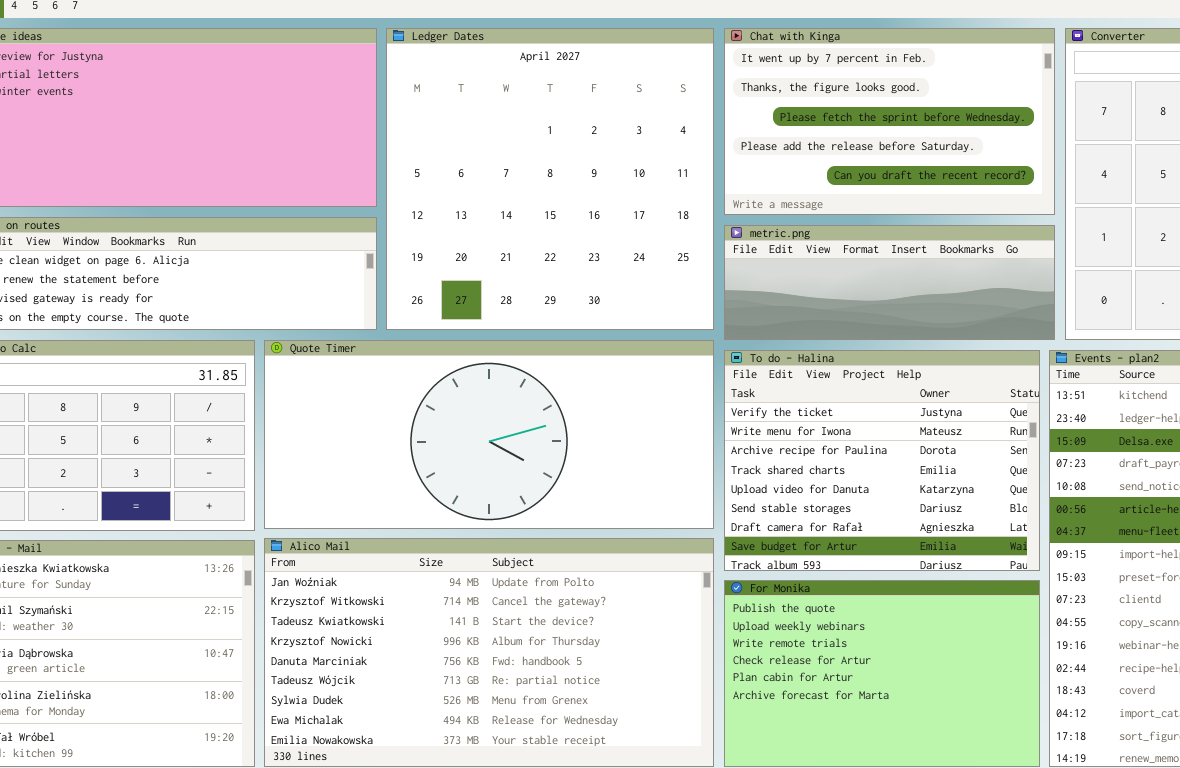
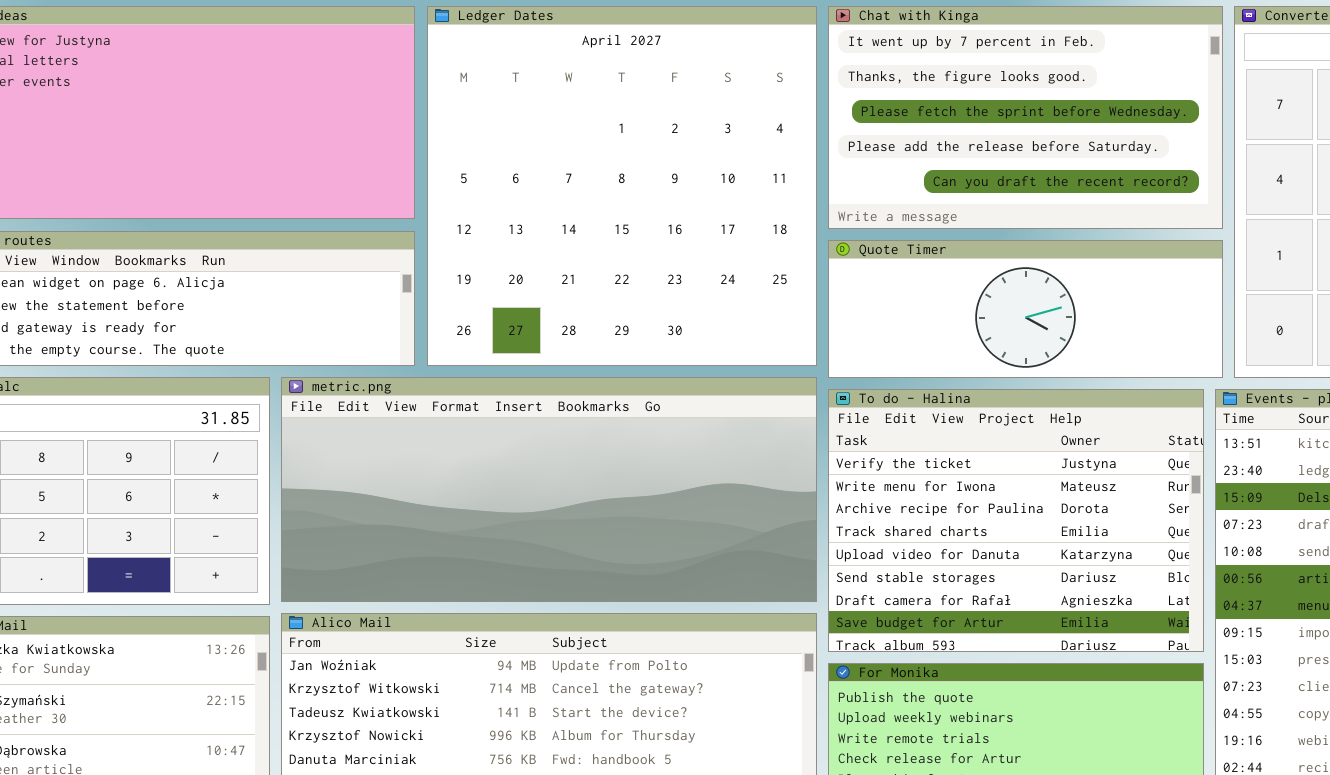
metric.png: [724,225,1055,340] -> [281,377,817,602], moved, resized
Quote Timer: [264,340,714,529] -> [828,240,1223,378], moved, resized

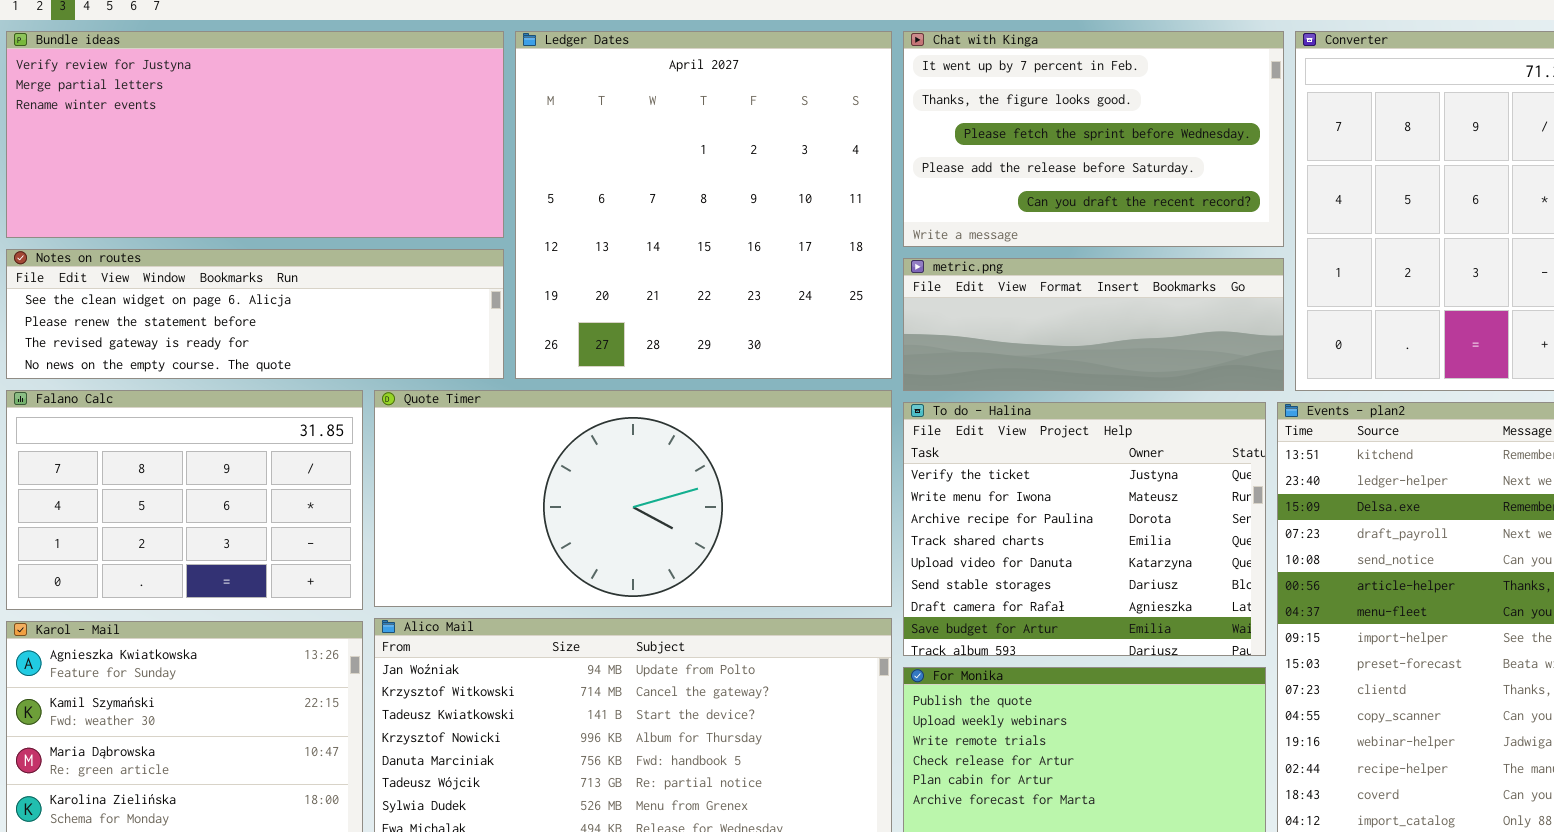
Quote Timer: [828,240,1223,378] -> [374,390,892,607], moved, resized
metric.png: [281,377,817,602] -> [903,258,1284,391], moved, resized

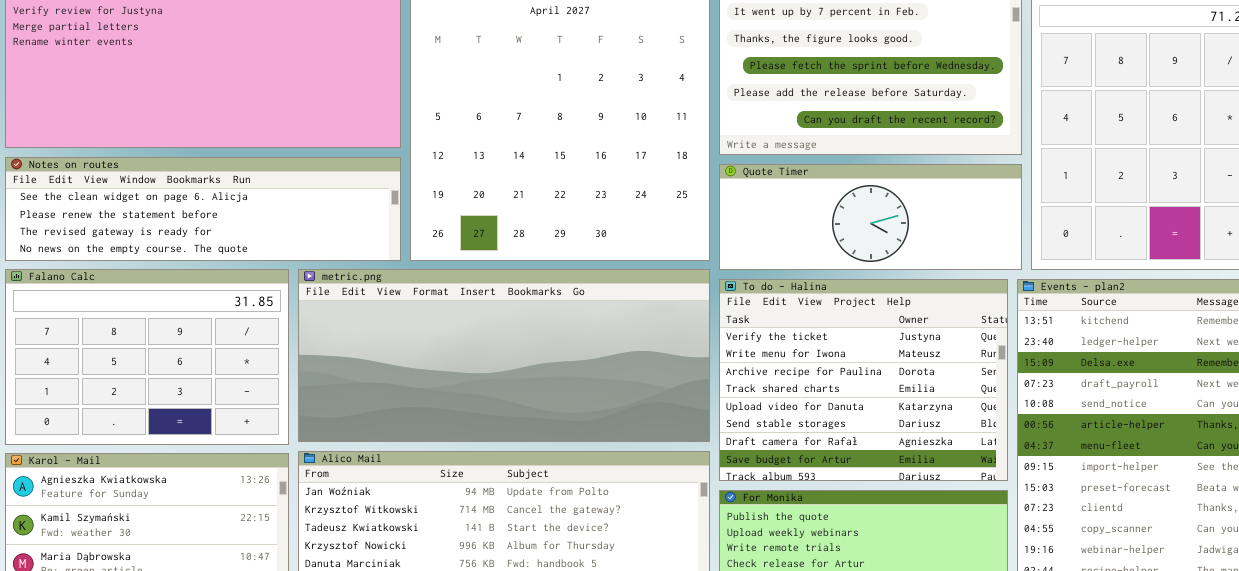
metric.png: [903,258,1284,391] -> [298,269,710,442], moved, resized
Quote Timer: [374,390,892,607] -> [719,164,1022,270], moved, resized

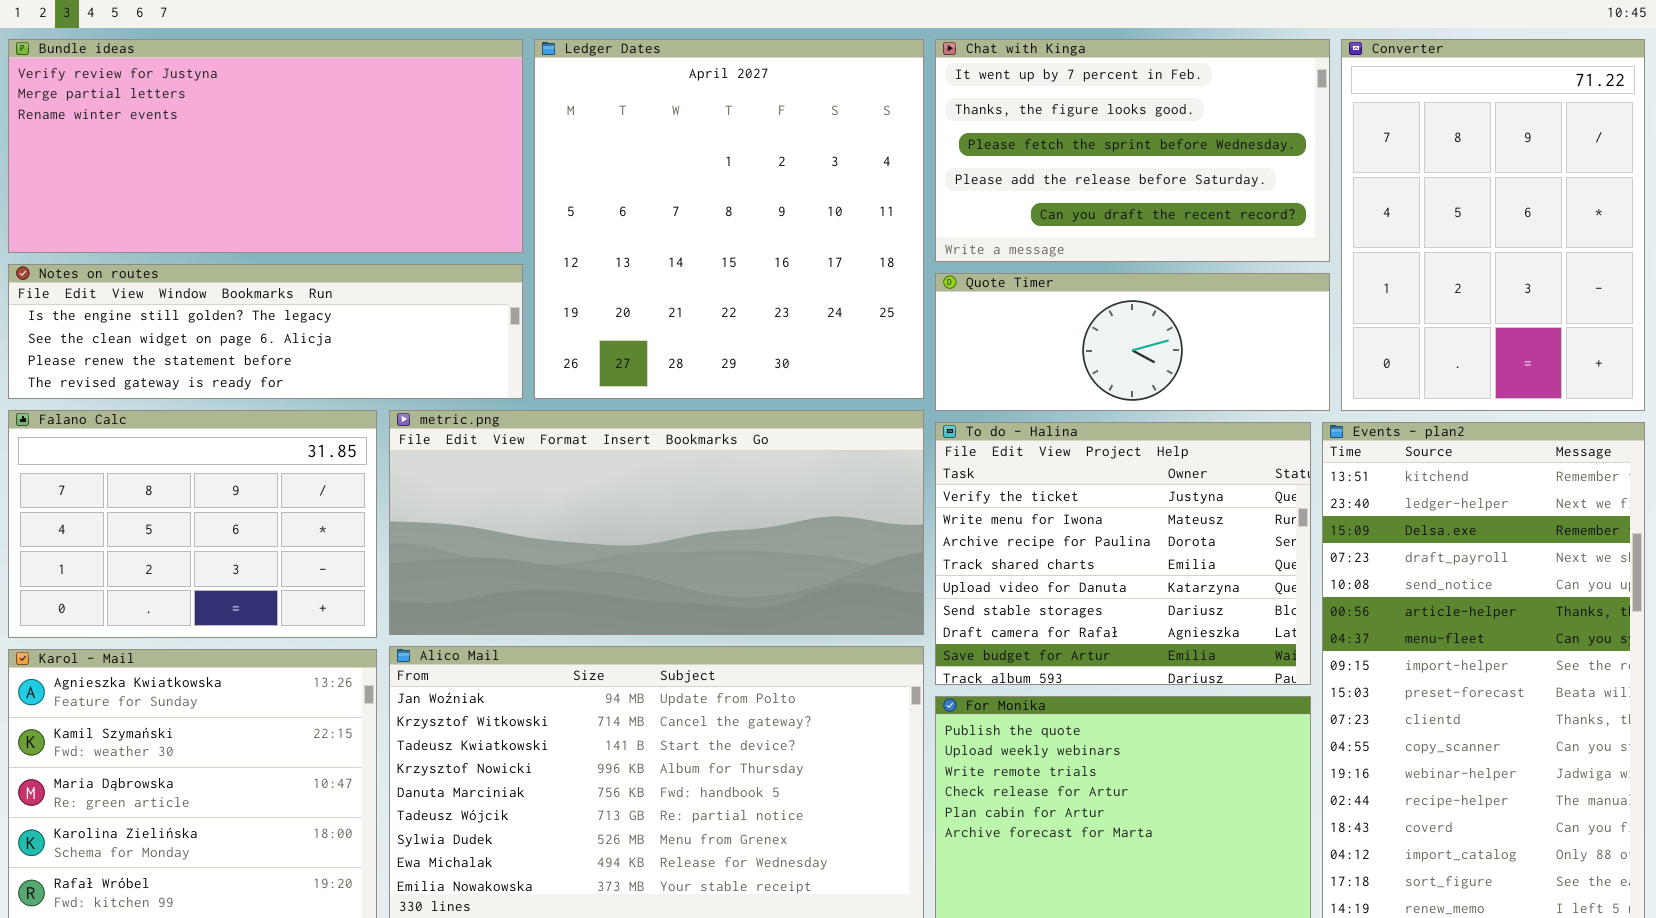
Notes on routes: [5,157,401,261] -> [8,264,523,399], scrolled up 1 row

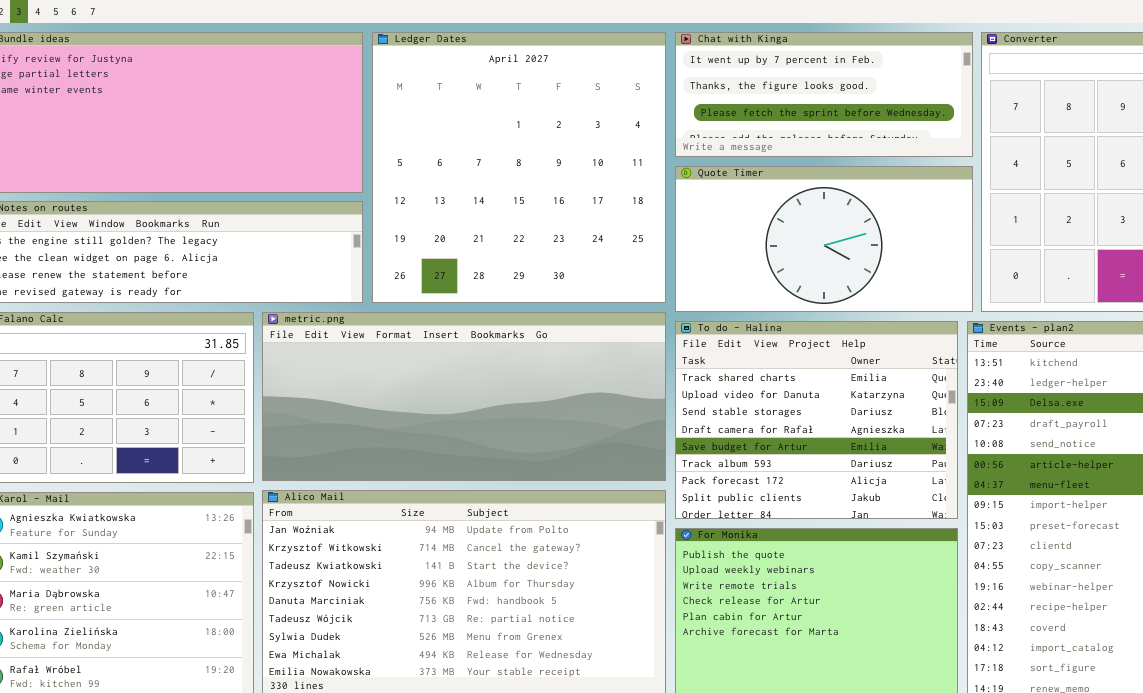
Chat with Kinga: [935,39,1330,262] -> [675,32,973,157], resized
Quote Timer: [935,273,1330,411] -> [675,166,973,312], resized
To do - Halina: [935,422,1311,685] -> [675,321,958,519], scrolled down 3 rows

